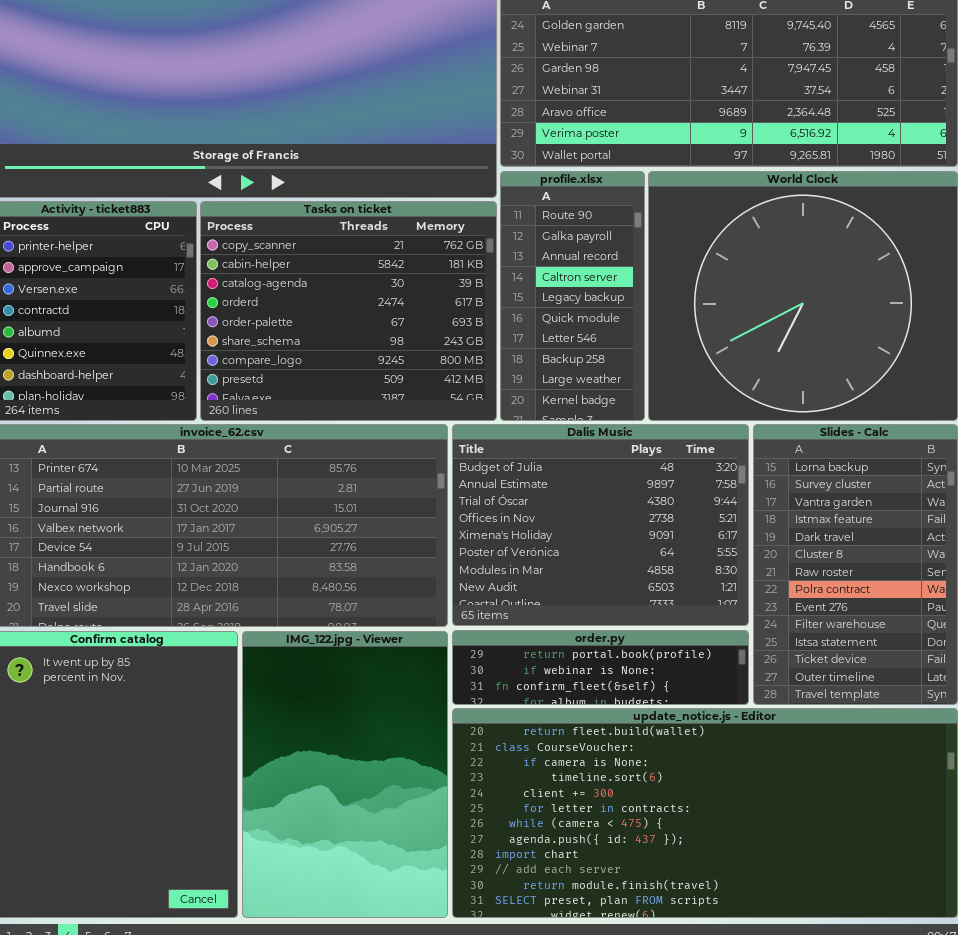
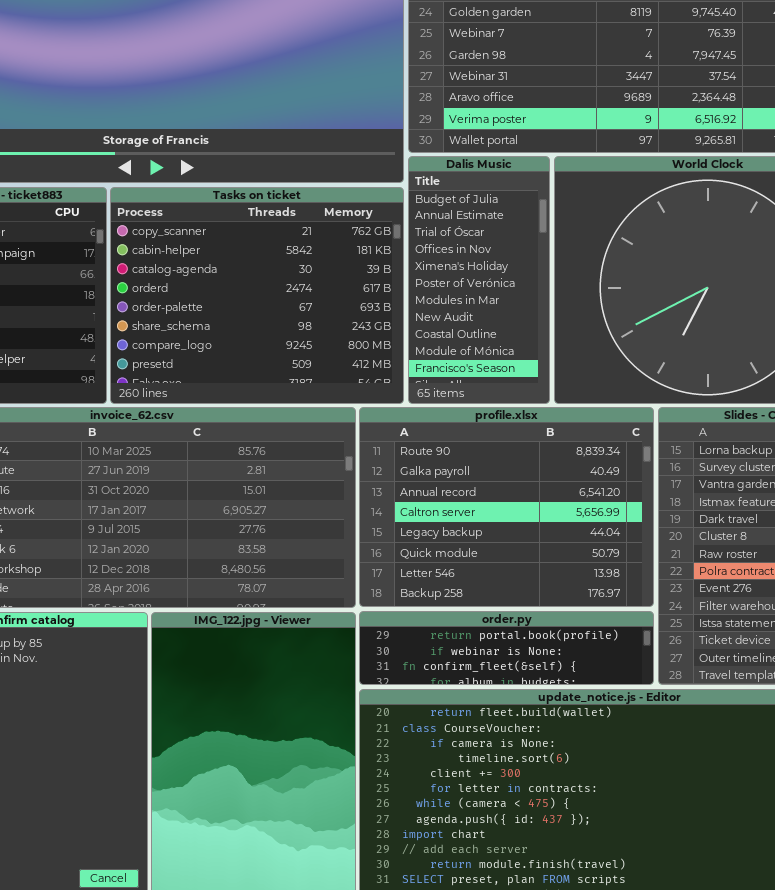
profile.xlsx: [500,171,645,421] -> [359,407,654,607], moved, resized
Dalis Music: [452,424,749,626] -> [408,156,550,404], moved, resized

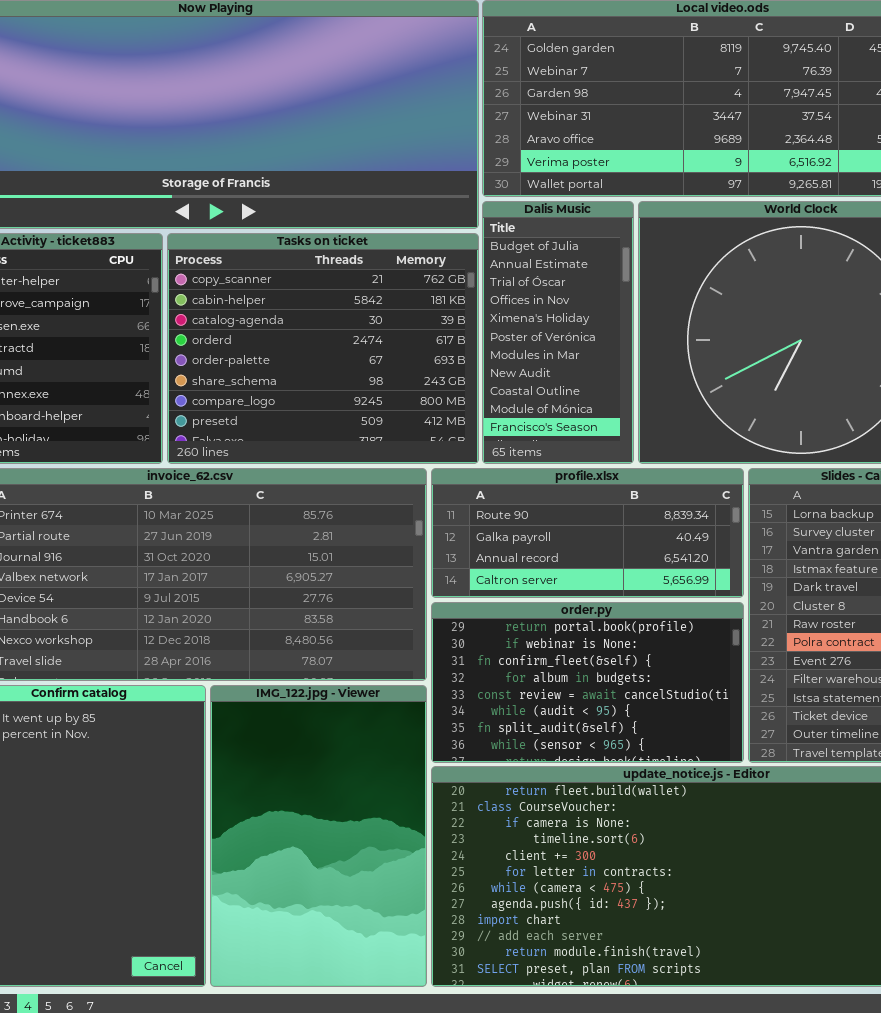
profile.xlsx: [359,407,654,607] -> [431,468,744,598], resized
order.py: [359,611,654,685] -> [431,602,744,763], resized

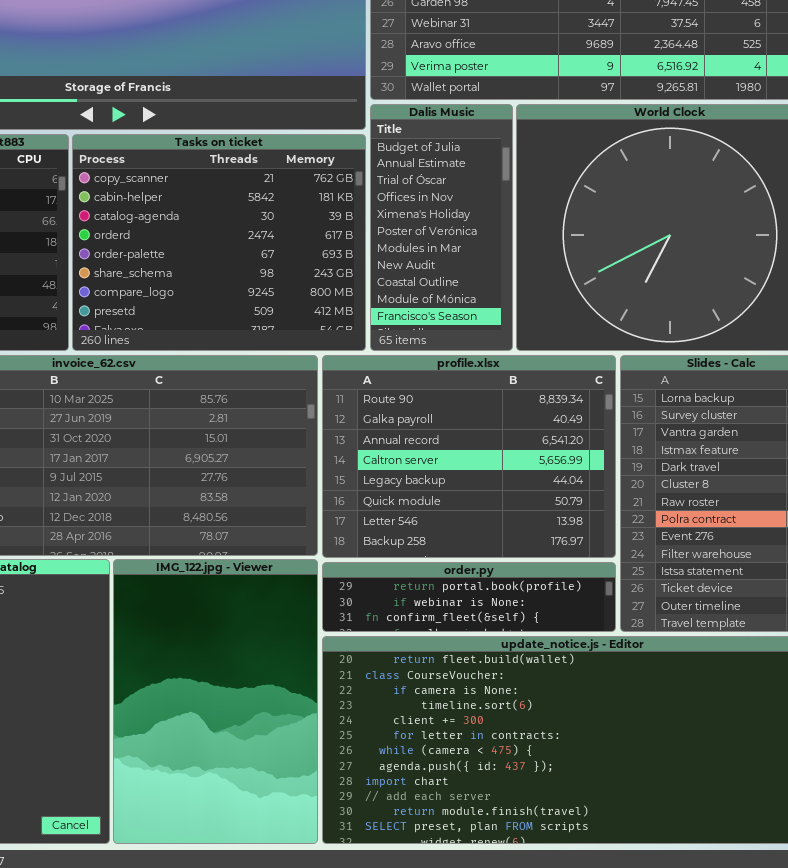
profile.xlsx: [431,468,744,598] -> [322,355,616,558], resized
order.py: [431,602,744,763] -> [322,562,616,632], resized

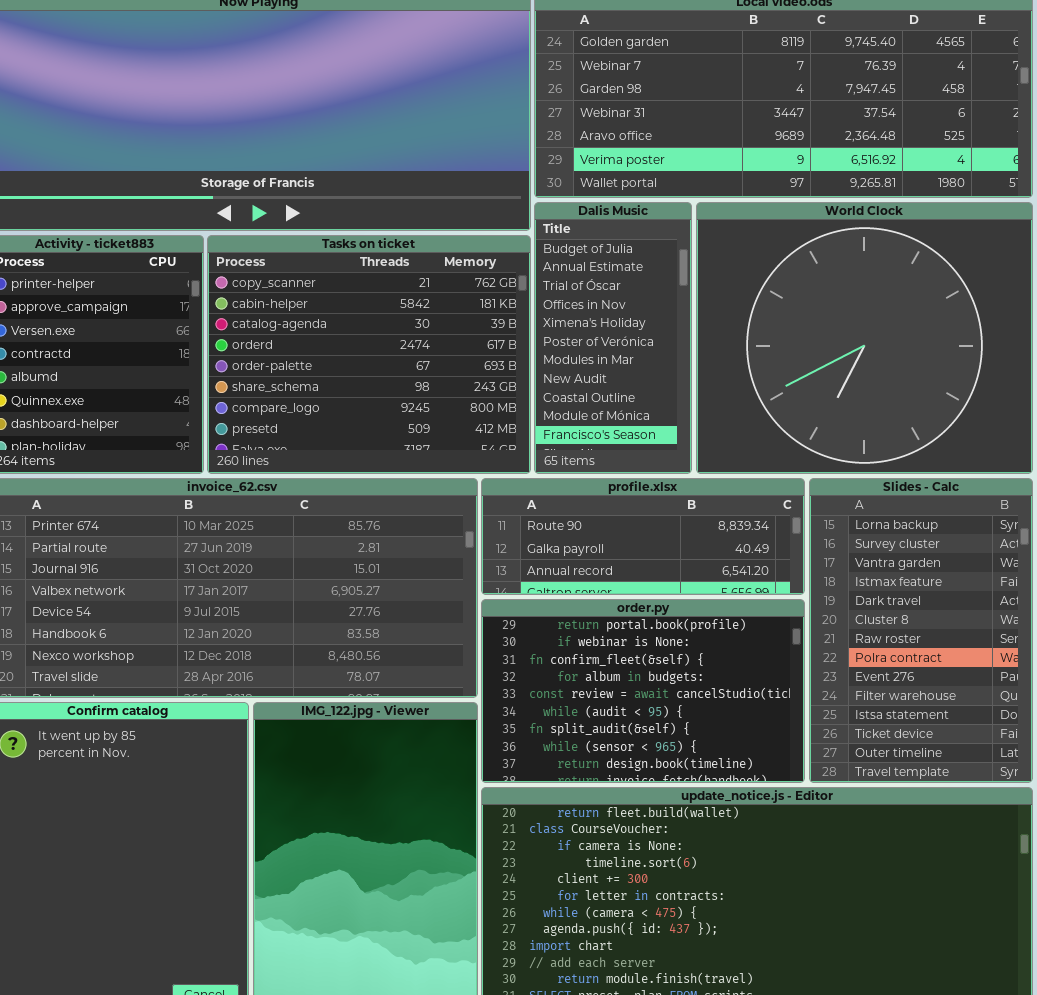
profile.xlsx: [322,355,616,558] -> [481,478,805,595], resized
order.py: [322,562,616,632] -> [481,599,805,783], resized

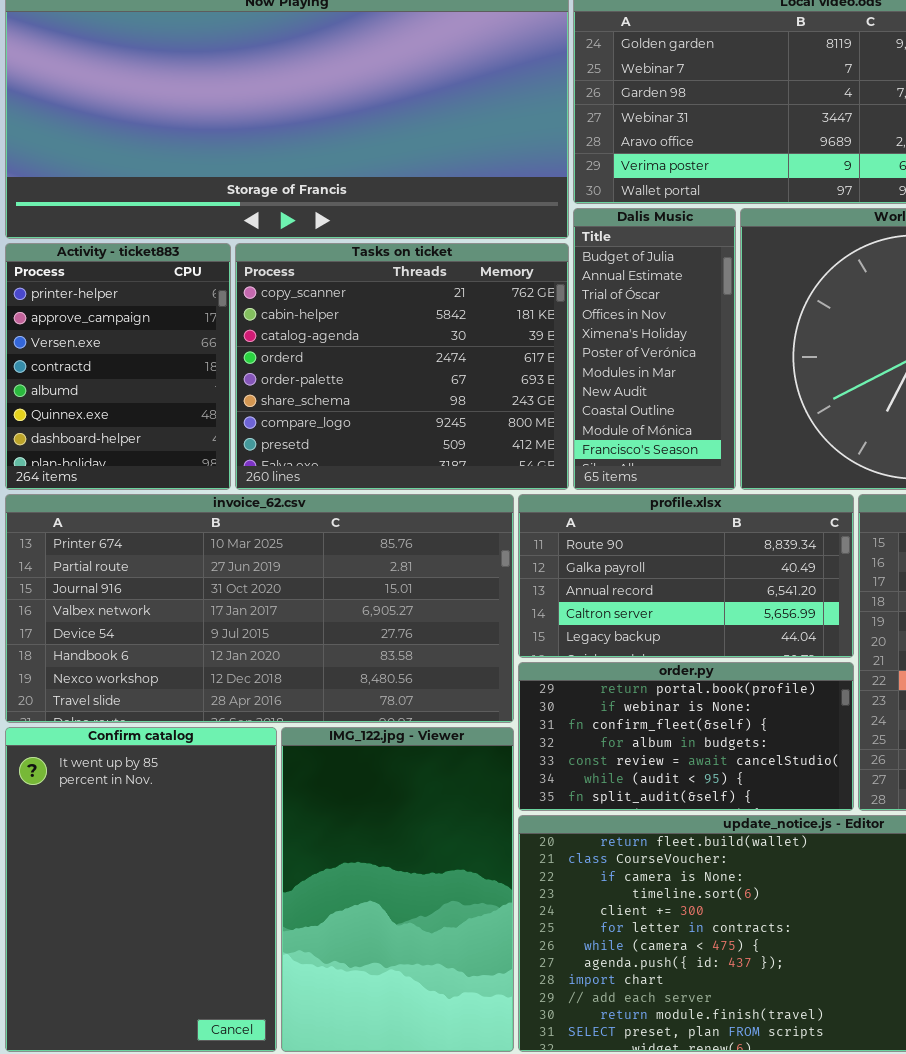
profile.xlsx: [481,478,805,595] -> [518,494,854,658], resized
order.py: [481,599,805,783] -> [518,662,854,811], resized

